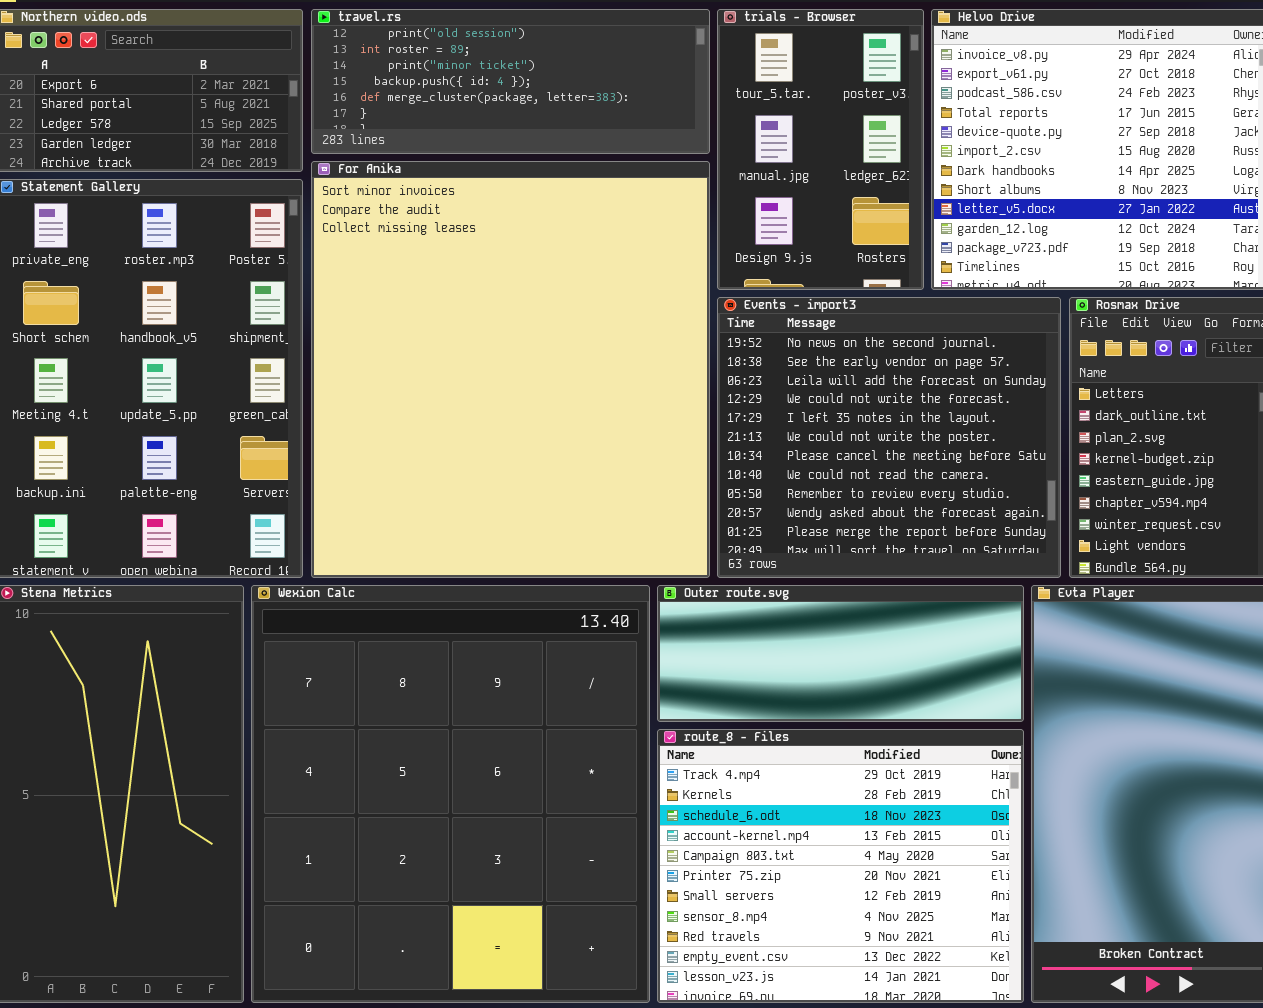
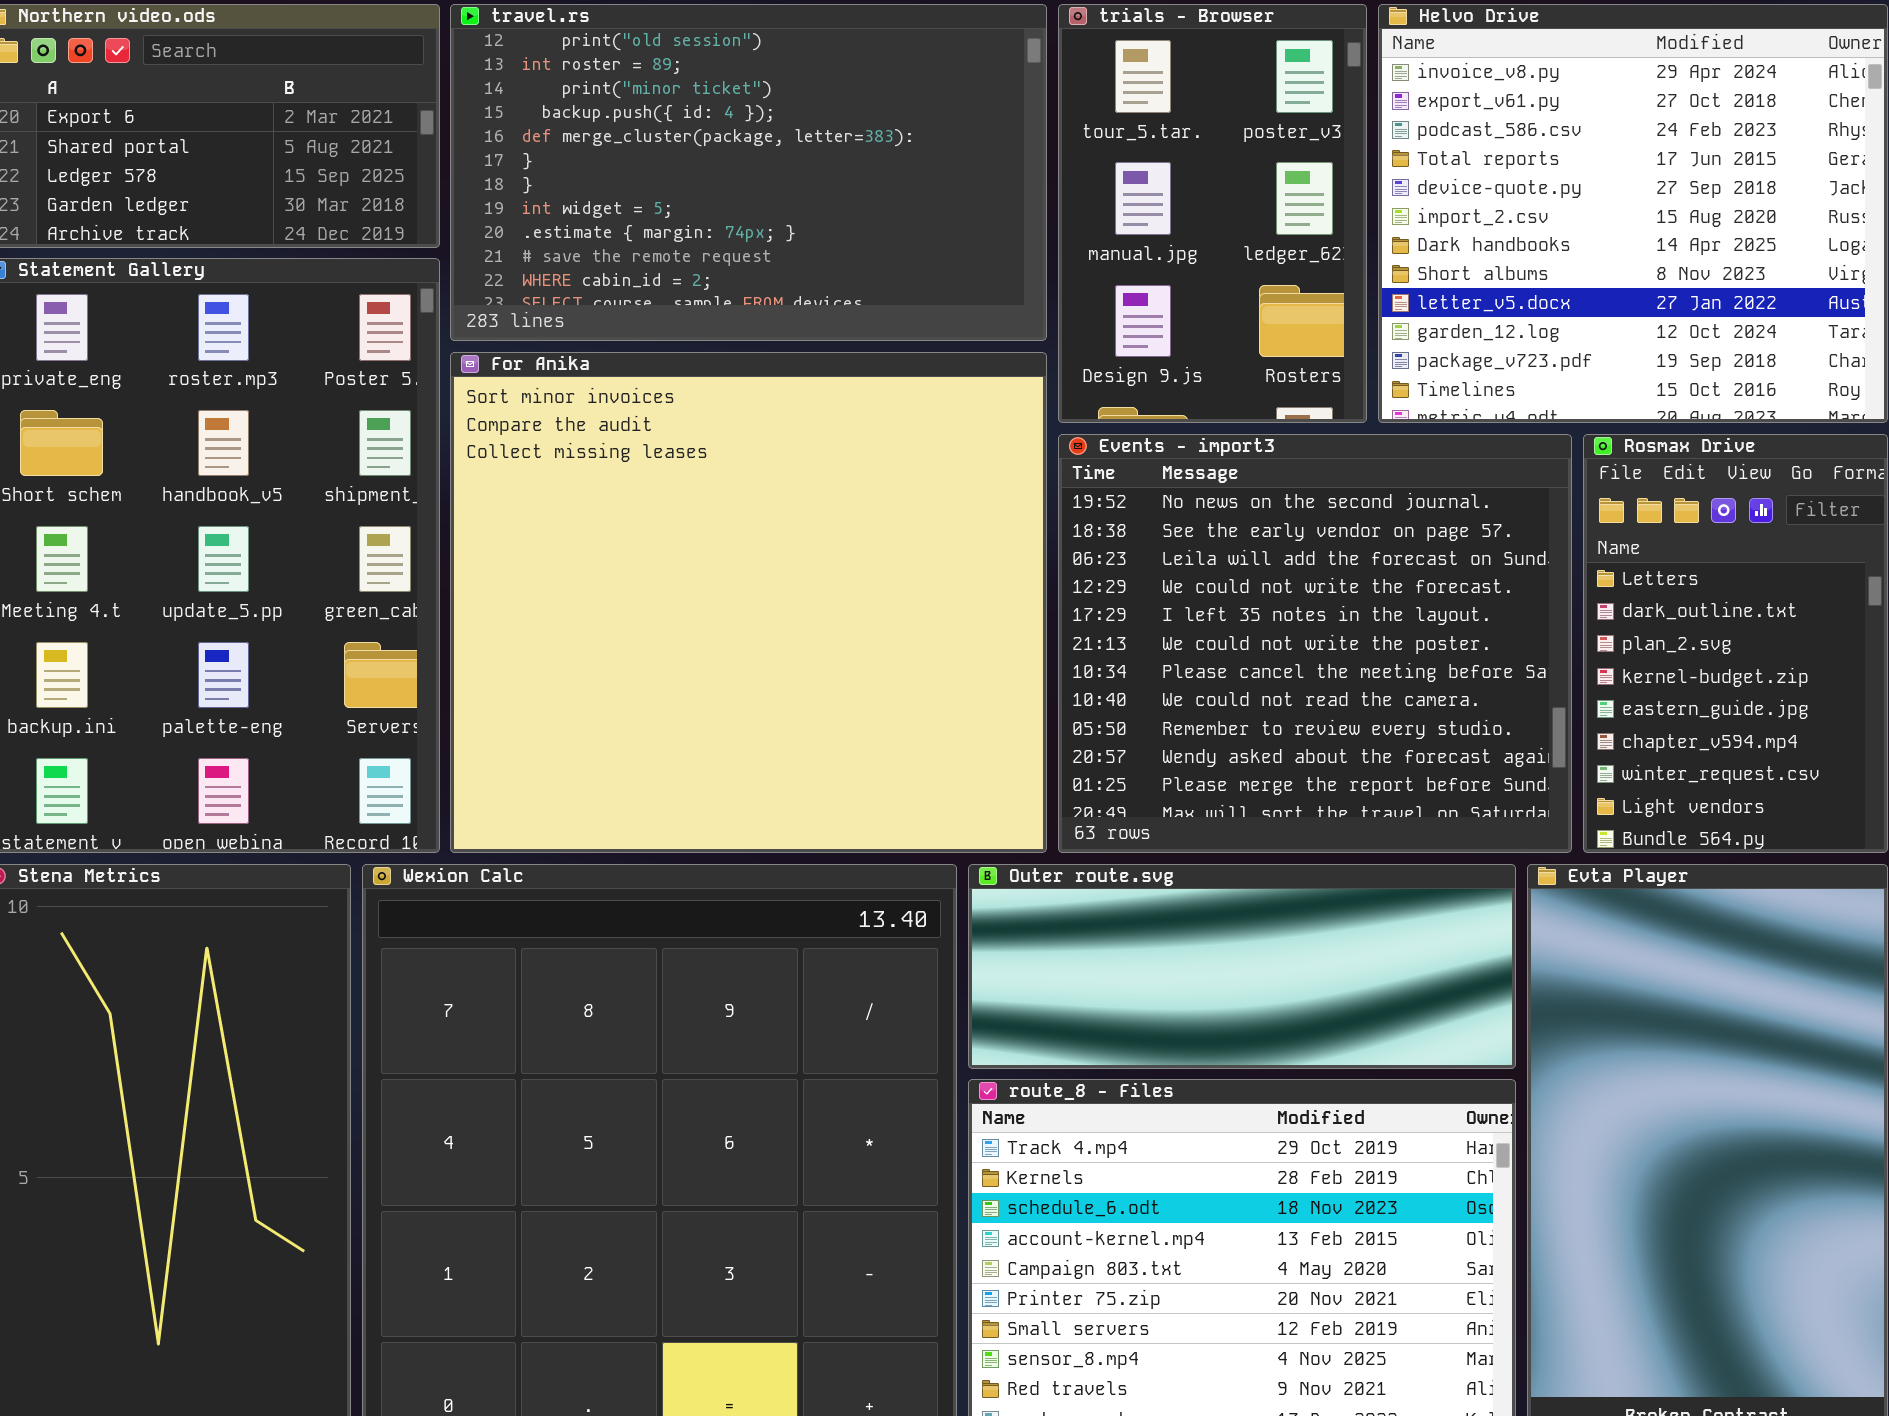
travel.rs: [311,9,710,154] -> [450,4,1047,341], resized
For Anika: [311,161,710,578] -> [450,352,1047,853], resized

